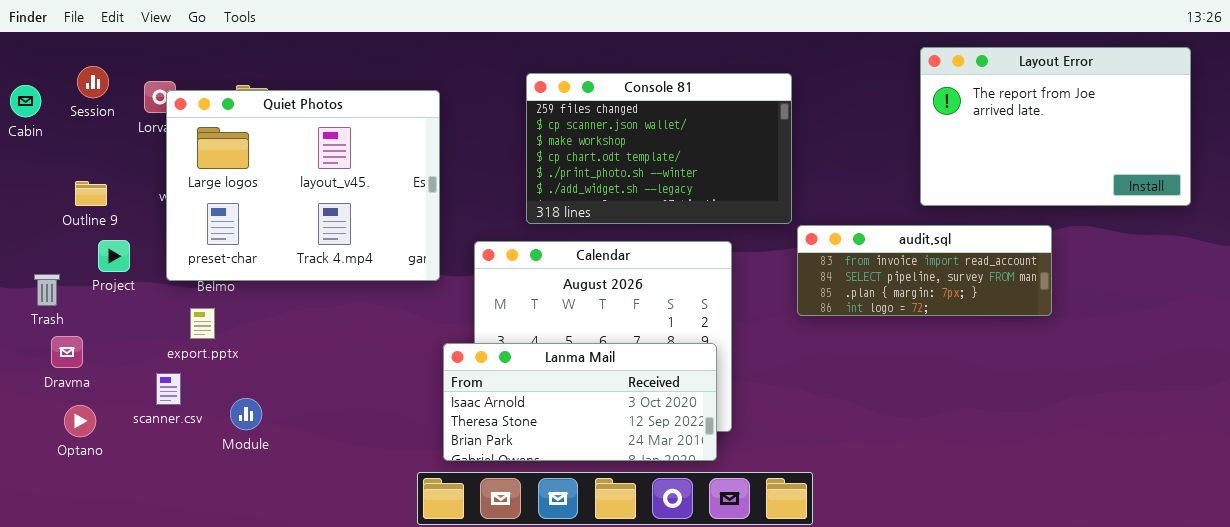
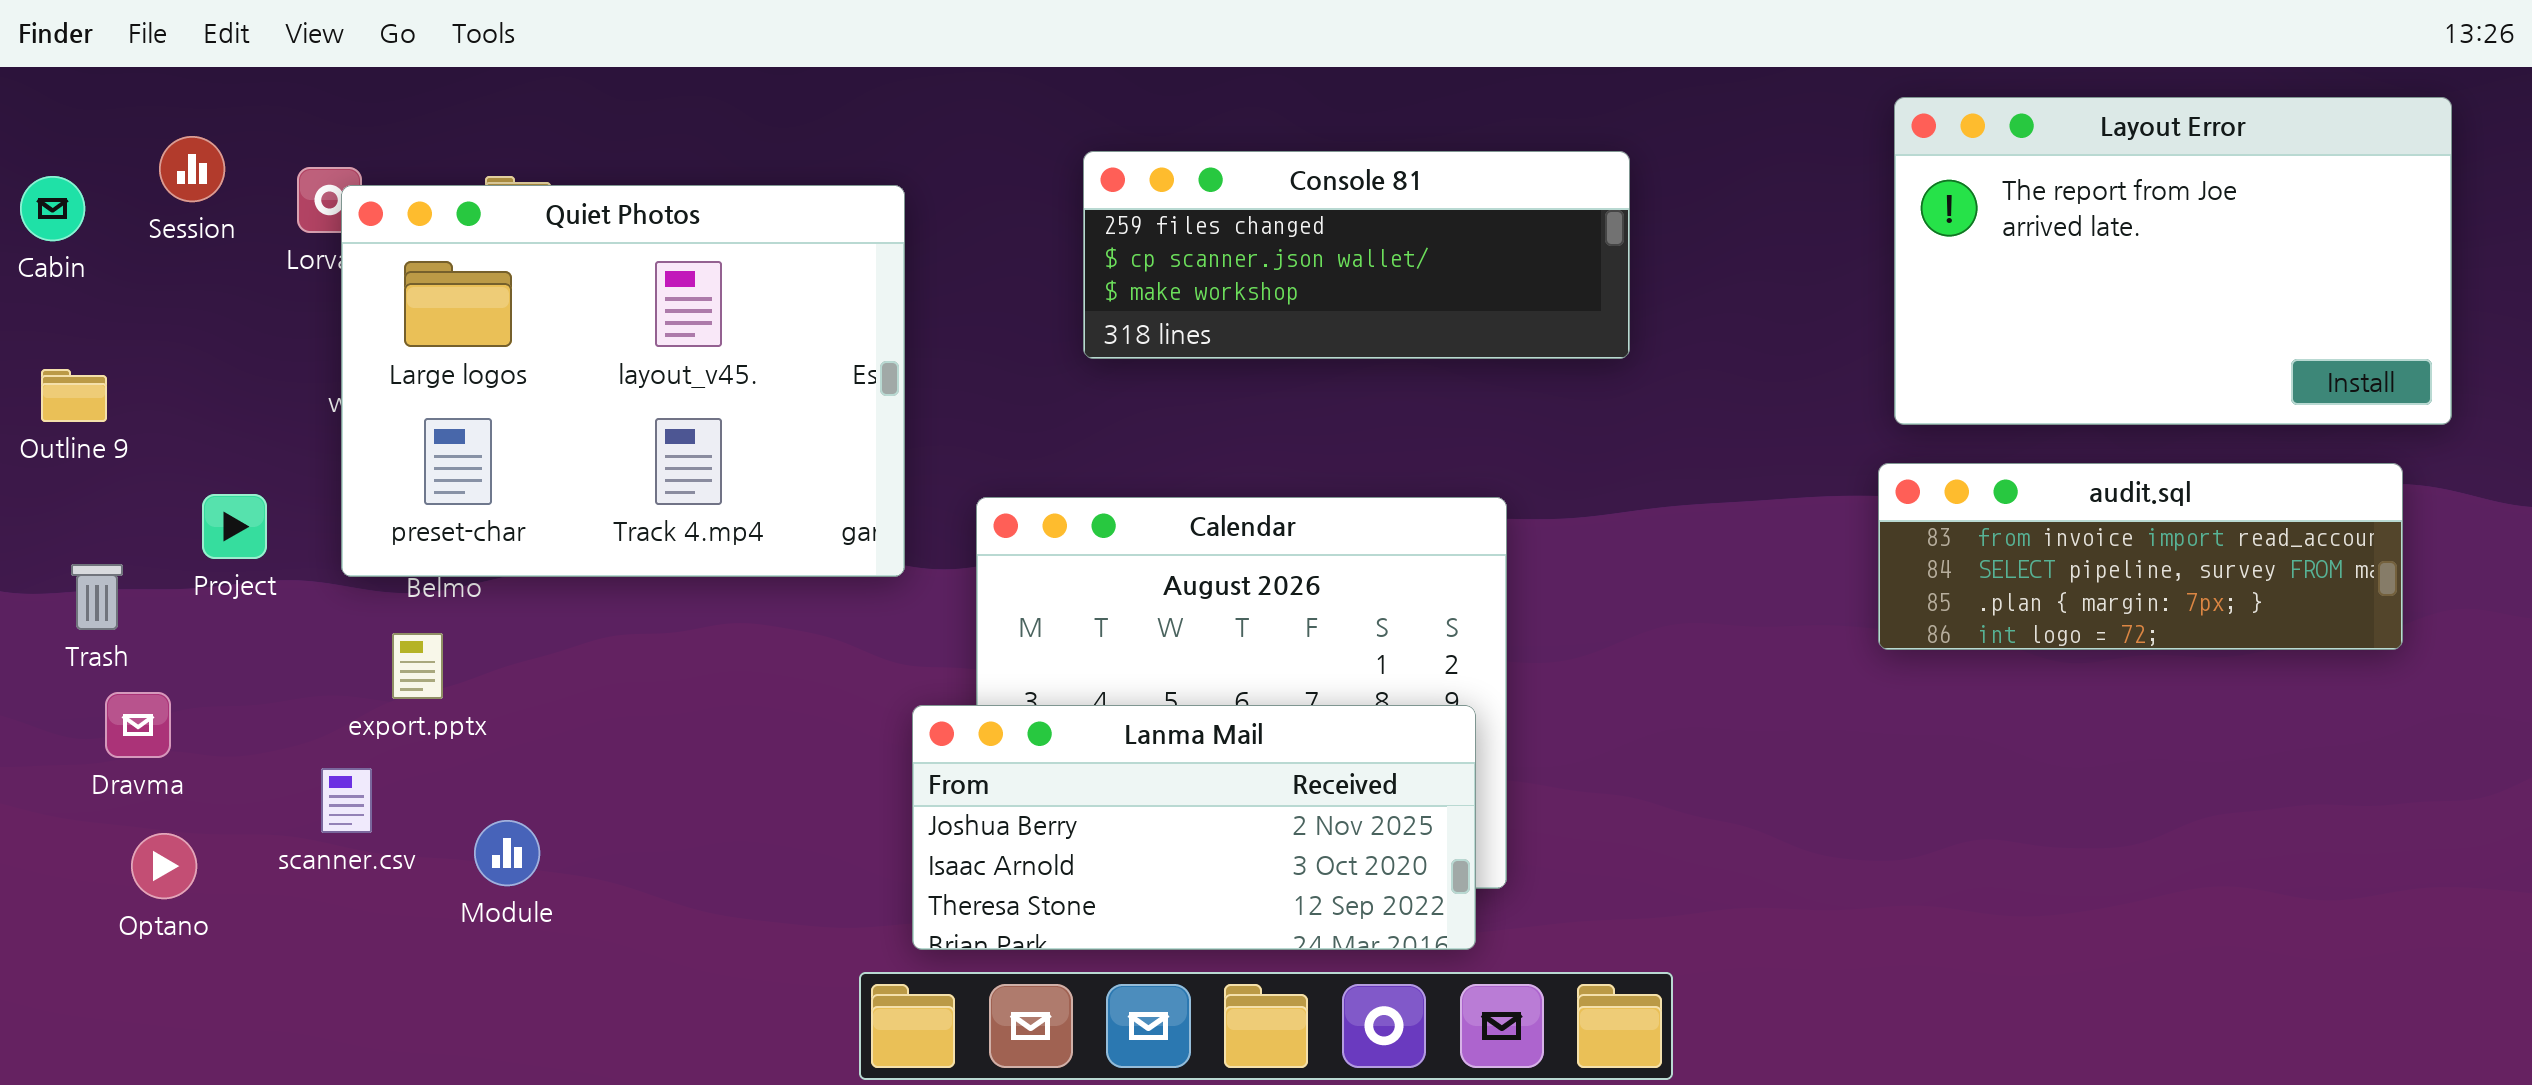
Console 81: [526,73,792,224] -> [1083,151,1630,359], resized
Outline 9: [75,181,107,206] -> [41,369,107,422], moved
audit.sql: [797,225,1052,316] -> [1878,463,2403,650], moved
Lanma Mail: [443,343,717,461] -> [912,705,1476,950], scrolled up 1 row

